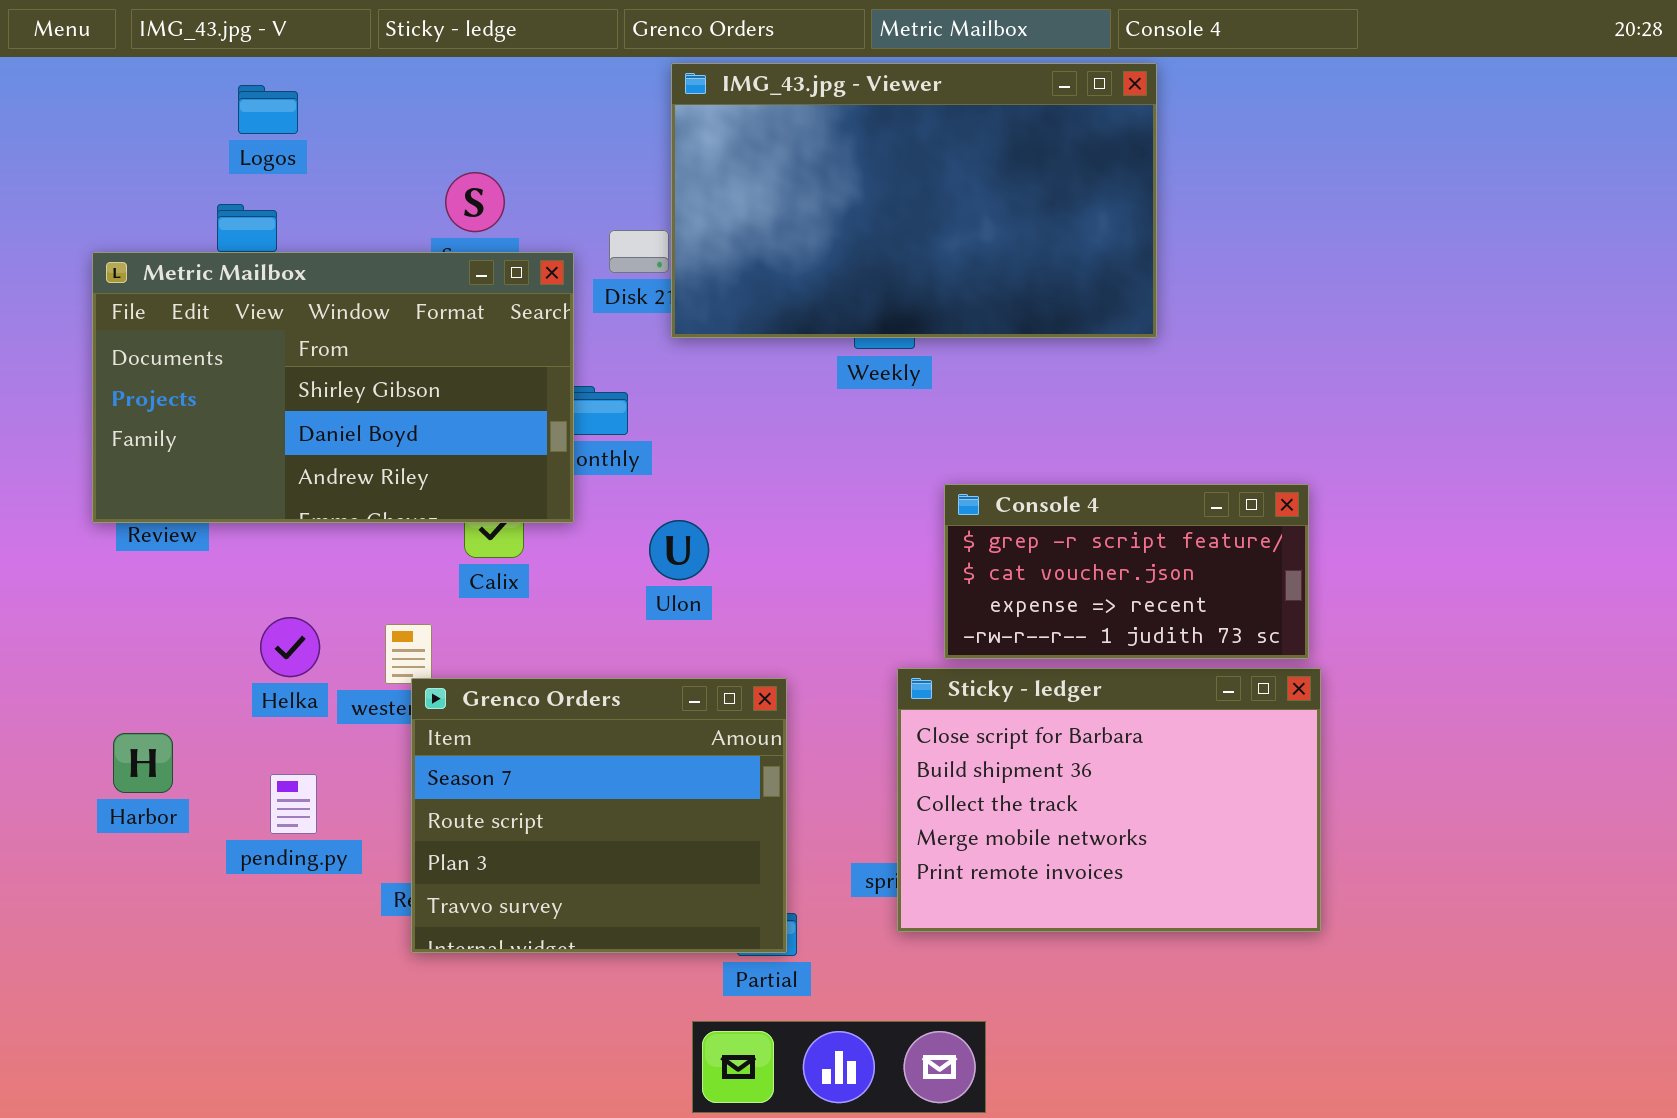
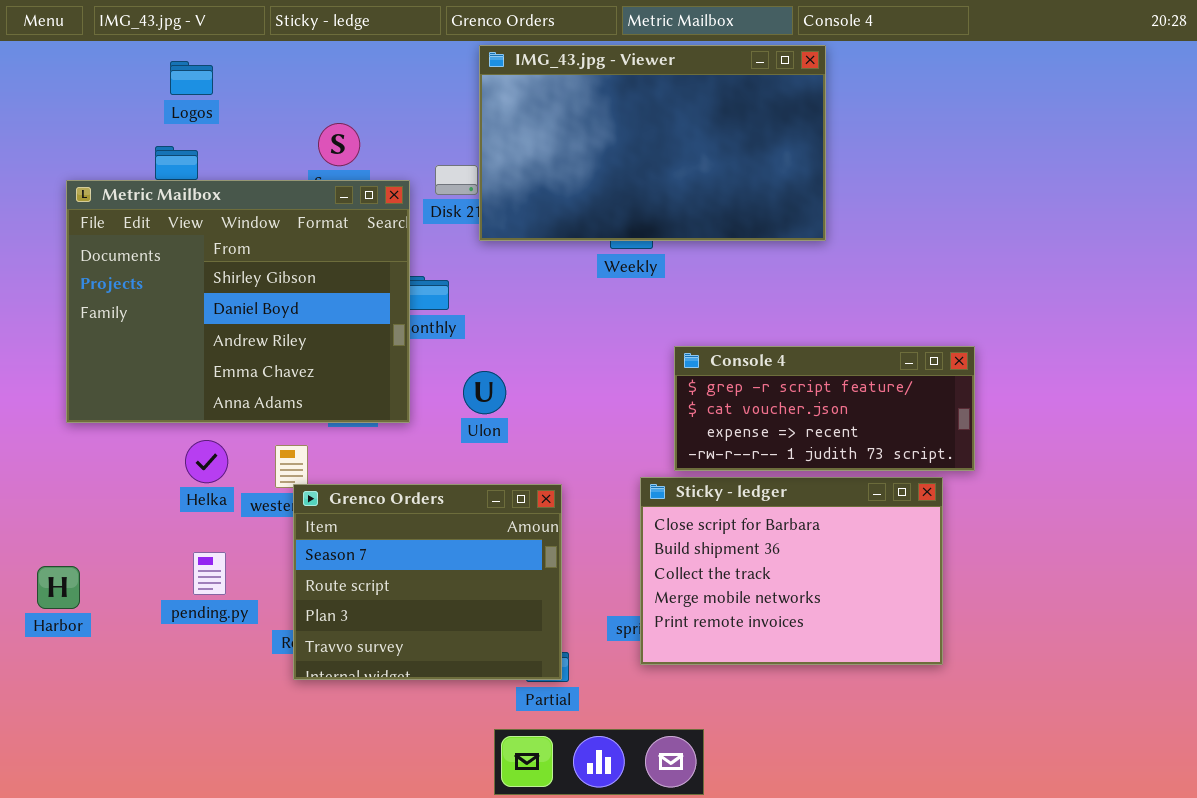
Metric Mailbox: [92,252,574,523] -> [66,180,410,423], resized
Console 4: [944,484,1309,659] -> [674,346,975,471], resized
Harbor: [113,733,173,793] -> [37,566,80,609], moved

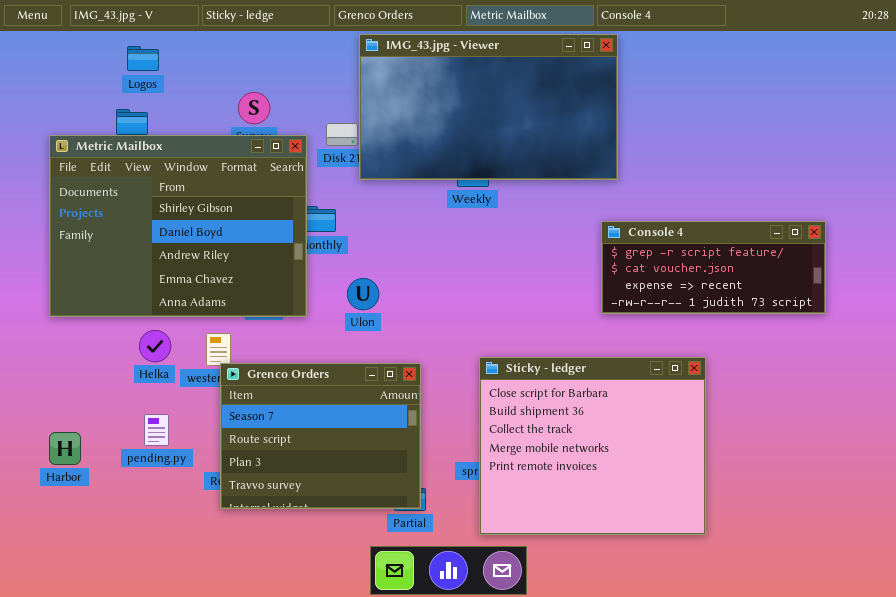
Console 4: [674,346,975,471] -> [601,221,826,314], moved
Sticky - ledger: [640,477,943,665] -> [479,357,706,535], resized
Harbor: [37,566,80,609] -> [49,432,81,465], moved

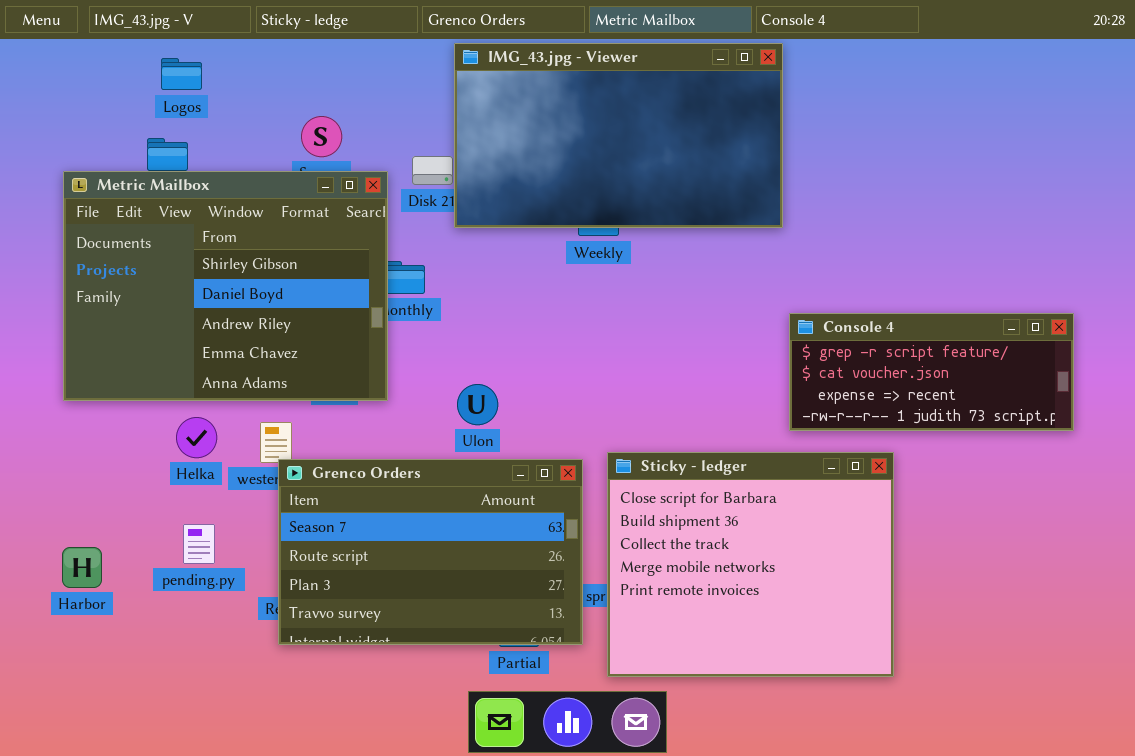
Console 4: [601,221,826,314] -> [789,313,1074,431], moved
Ulon: [347,278,379,310] -> [457,384,498,425], moved
Grenco Orders: [220,363,421,509] -> [278,459,583,645], resized

